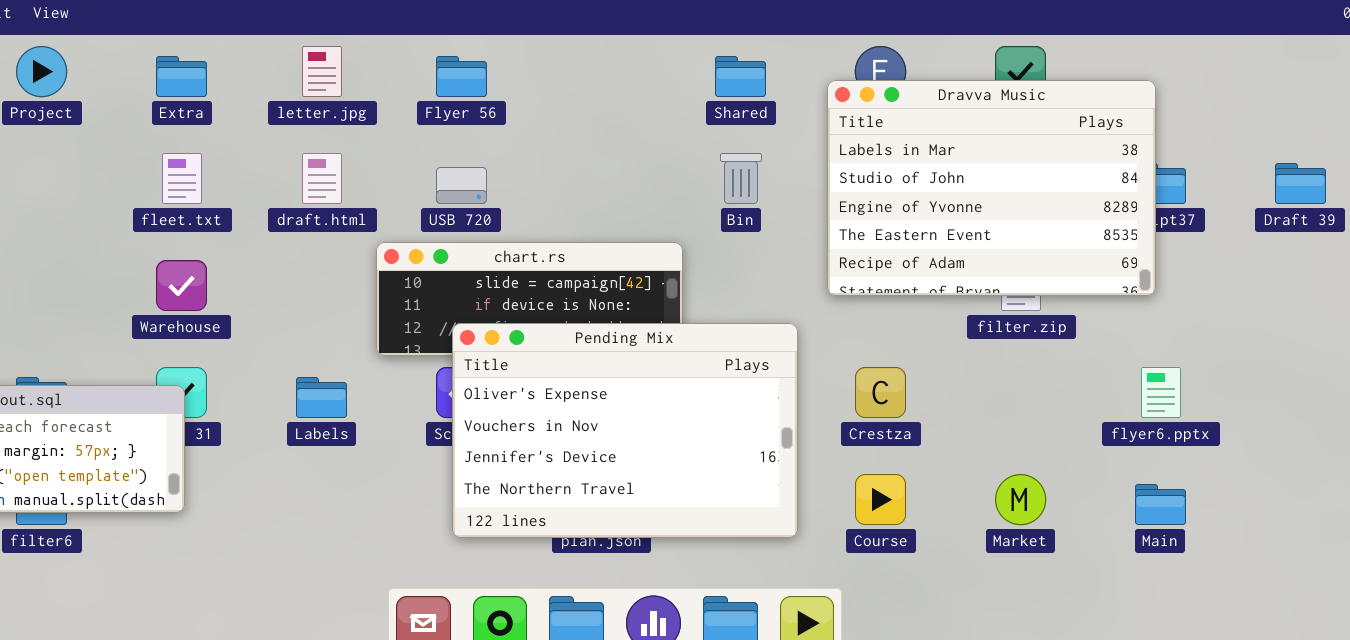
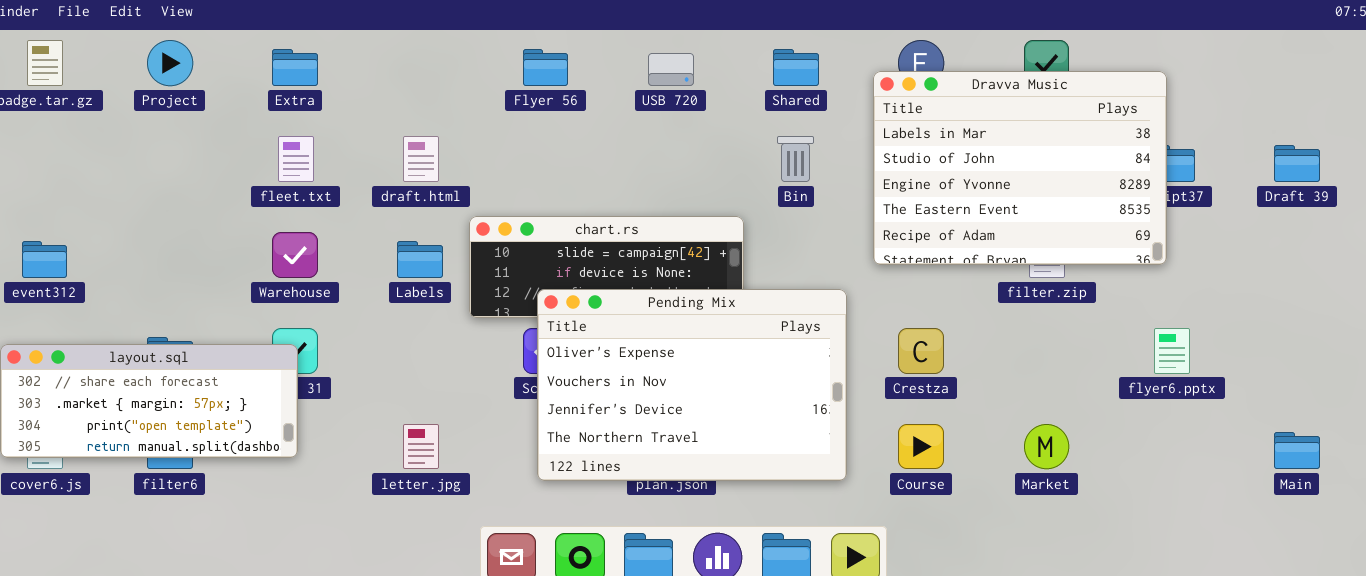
letter.jpg: [302,46,342,97] -> [403,424,439,469], moved
USB 720: [436,167,487,204] -> [648,53,694,86], moved
Labels: [296,377,347,418] -> [397,241,443,278], moved
Main: [1135,484,1186,525] -> [1274,432,1320,469], moved

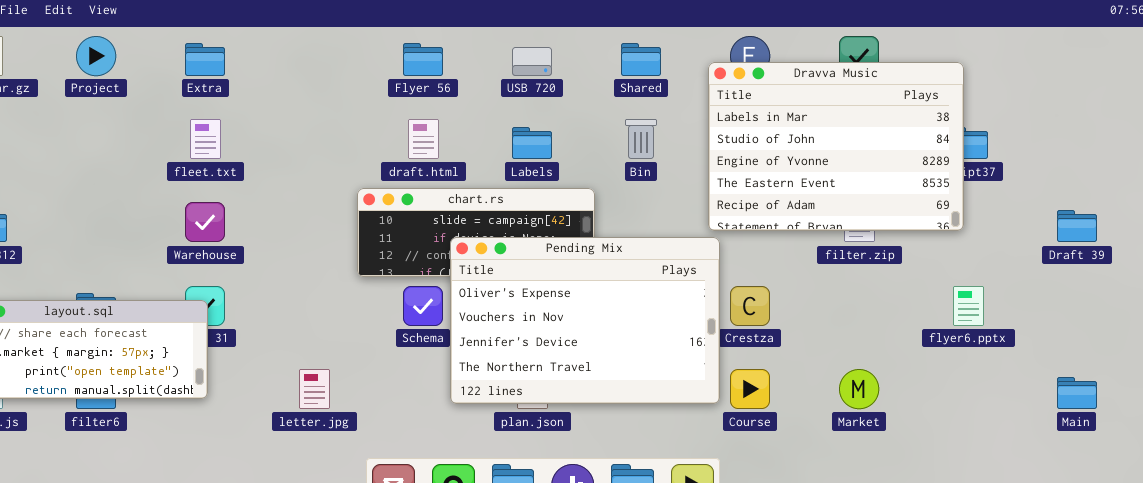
draft.html: [403,136,439,182] -> [408,119,439,159], moved
Draft 39: [1274,145,1320,182] -> [1057,210,1097,242], moved
Labels: [397,241,443,278] -> [512,127,552,159], moved
Pending Mix: [537,289,847,481] -> [450,237,720,404], moved

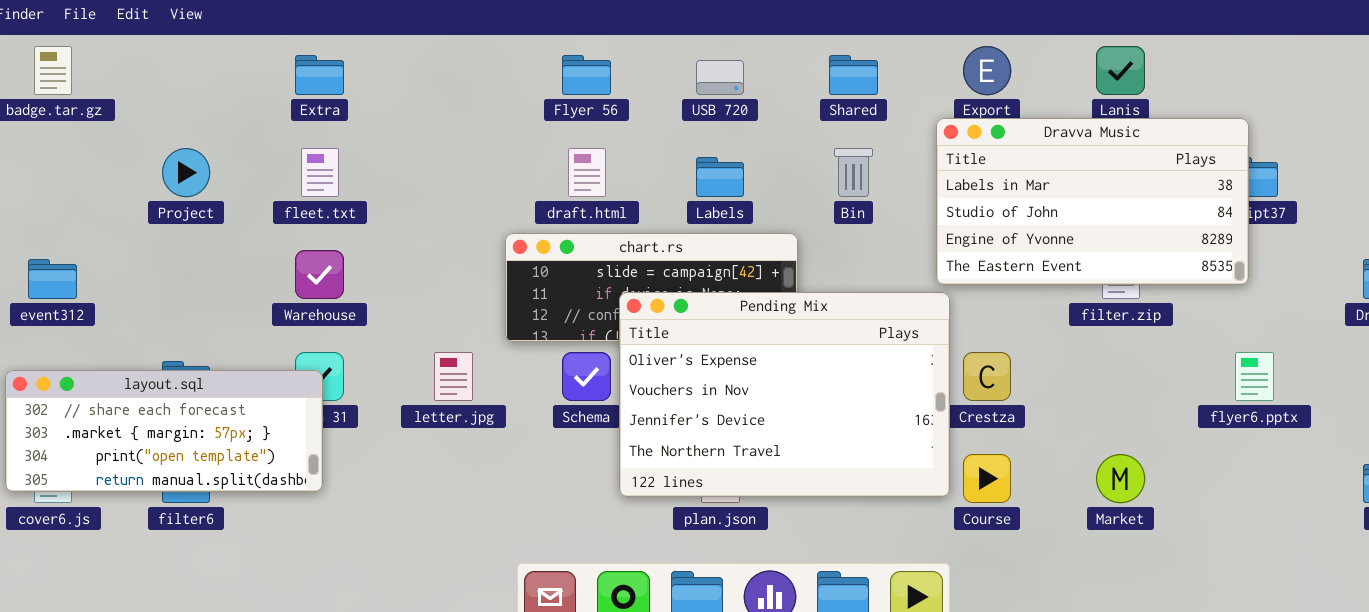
Project: [76,36,116,76] -> [162,148,210,197], moved
Dravva Music: [708,62,964,231] -> [936,118,1249,285], resized
letter.jpg: [299,369,330,409] -> [434,352,473,401], moved

